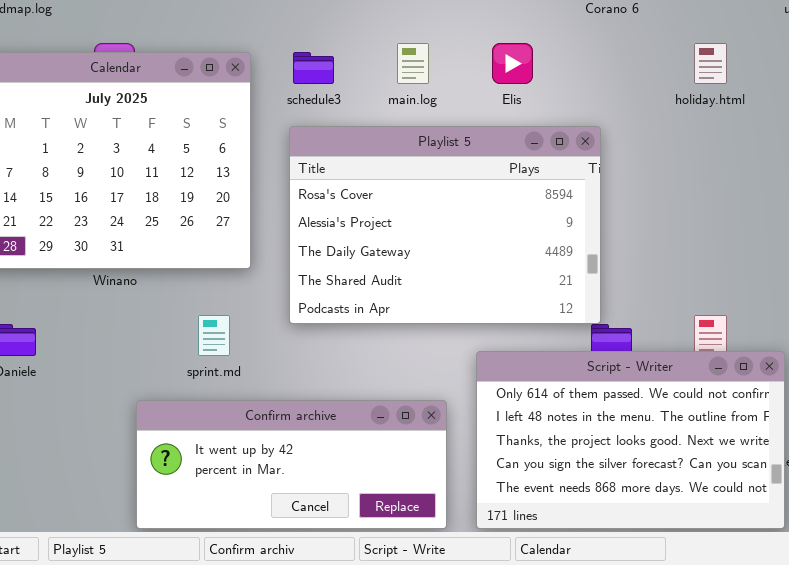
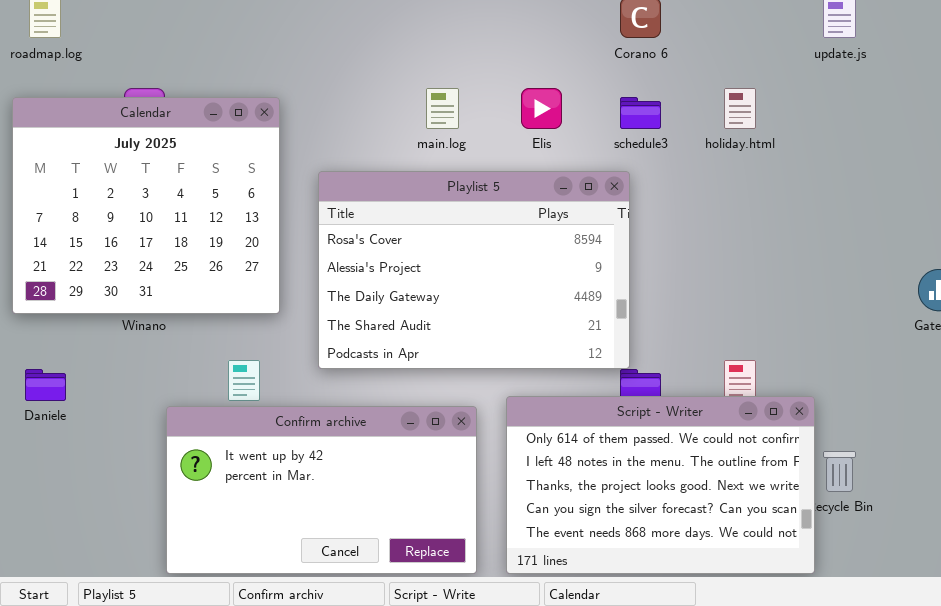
schedule3: [293,52,334,84] -> [620,97,661,129], moved
Confirm archive: [136,400,447,529] -> [166,406,477,574], resized

